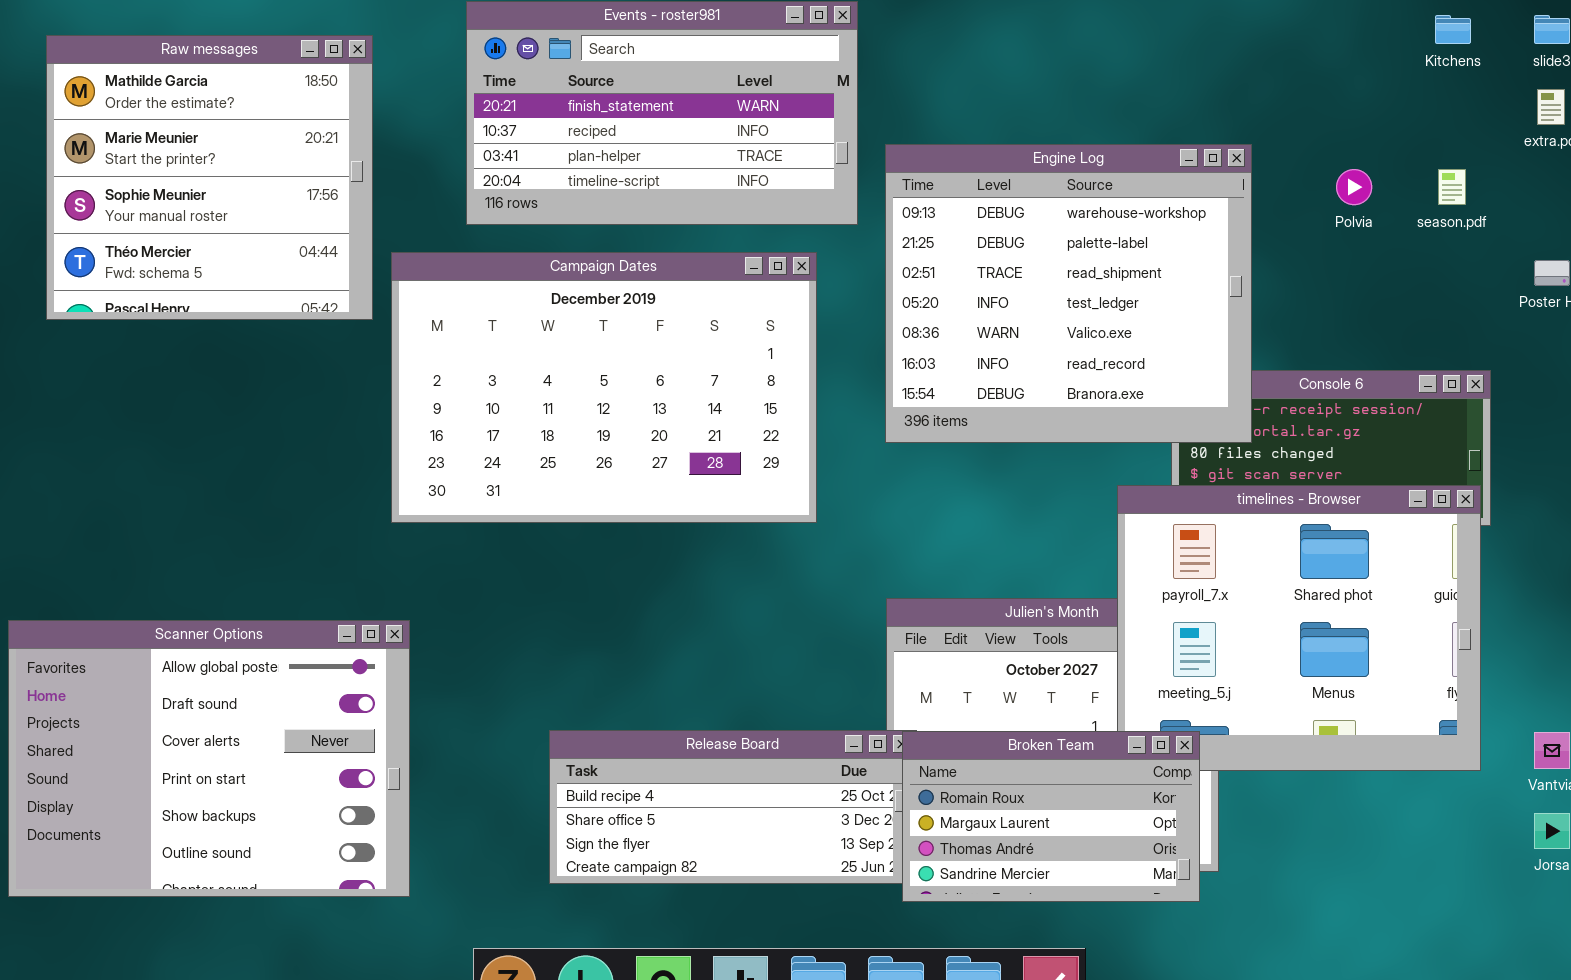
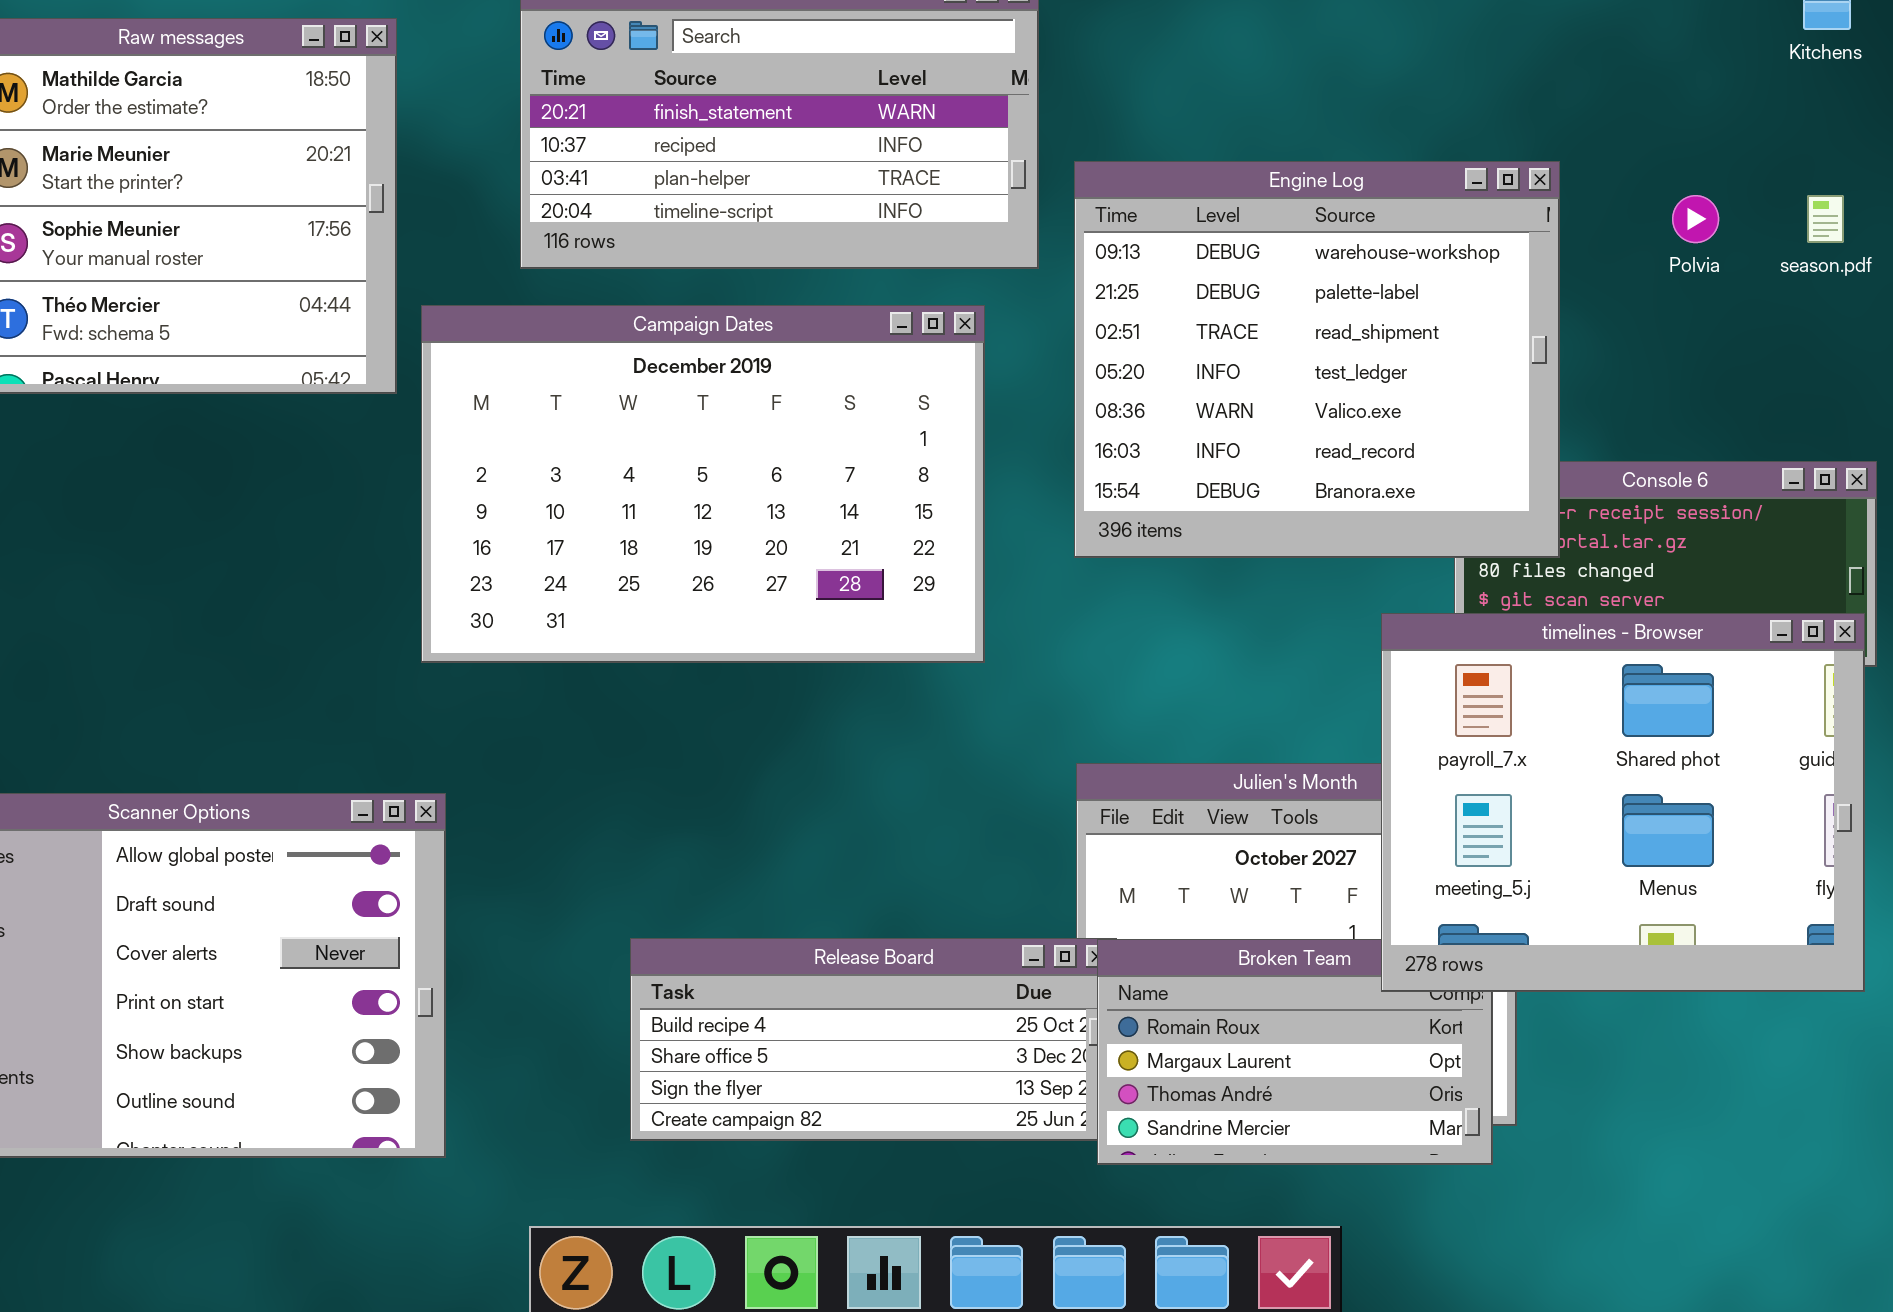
timelines - Browser: [1117,485,1481,771] -> [1381,613,1865,992], raised

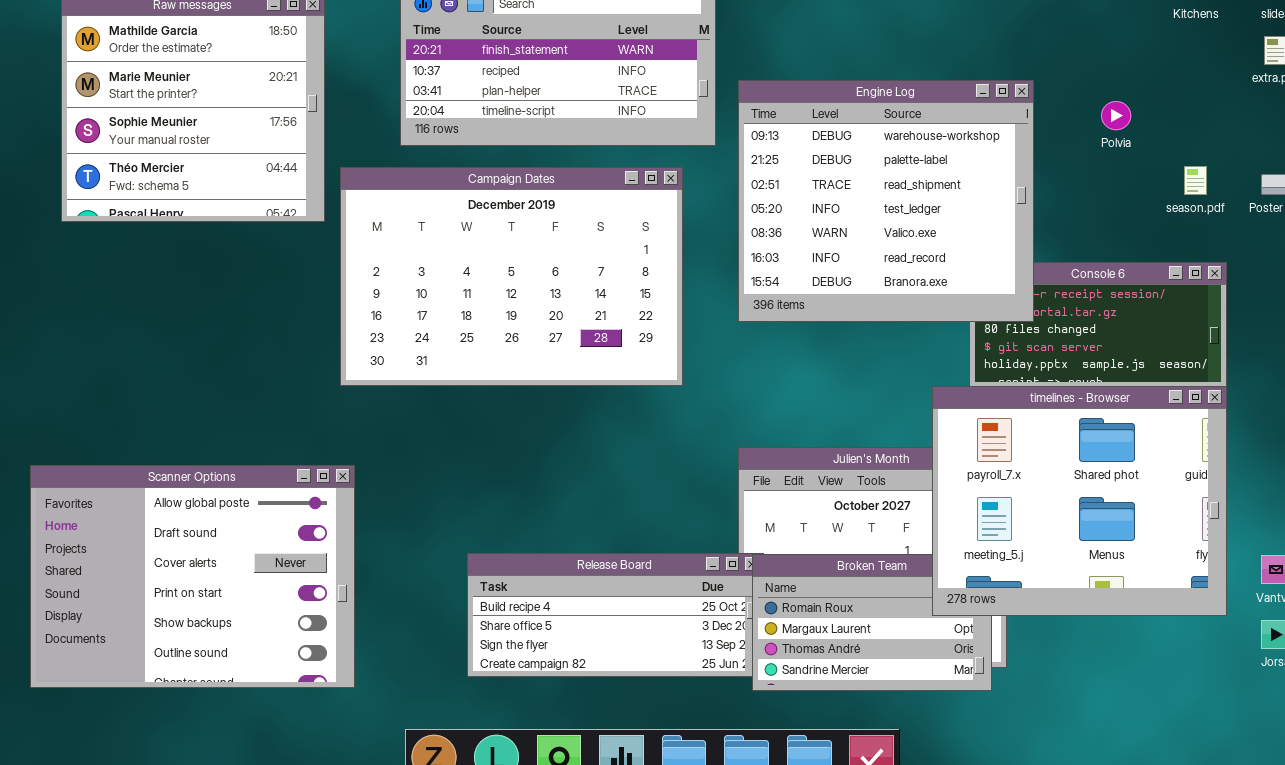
season.pdf: [1807,195,1844,243] -> [1184,166,1207,195], moved
timelines - Browser: [1381,613,1865,992] -> [932,386,1227,616], moved

